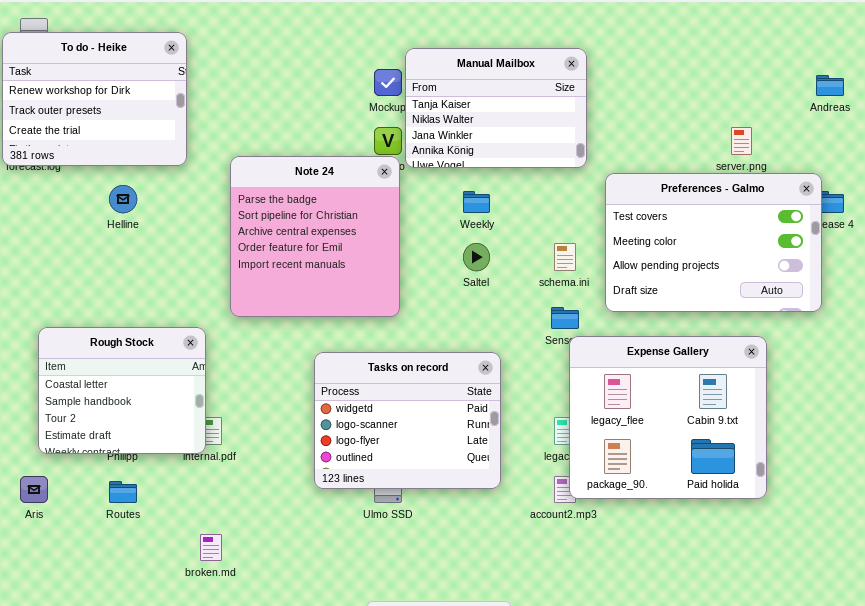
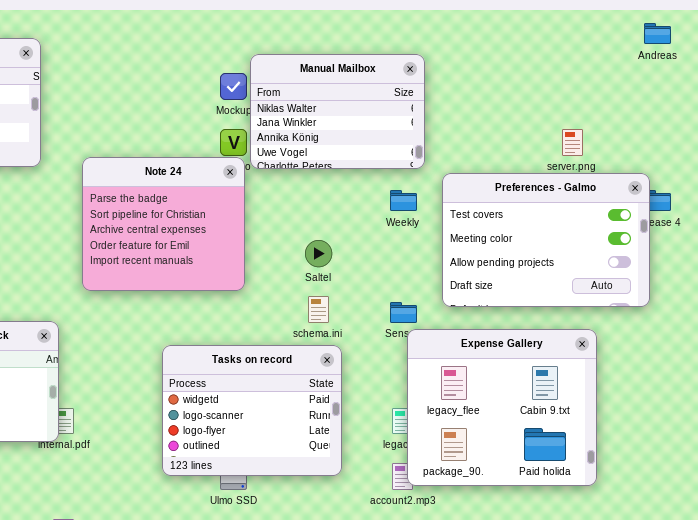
Manual Mailbox: [405,48,587,168] -> [250,54,425,169], scrolled down 1 row
Andreas: [816,75,844,96] -> [644,23,671,44], moved
Note 24: [230,156,400,317] -> [82,157,245,291], resized
Weekly: [463,191,490,213] -> [390,190,417,211], moved
schema.ini: [554,243,576,271] -> [308,296,329,323], moved

